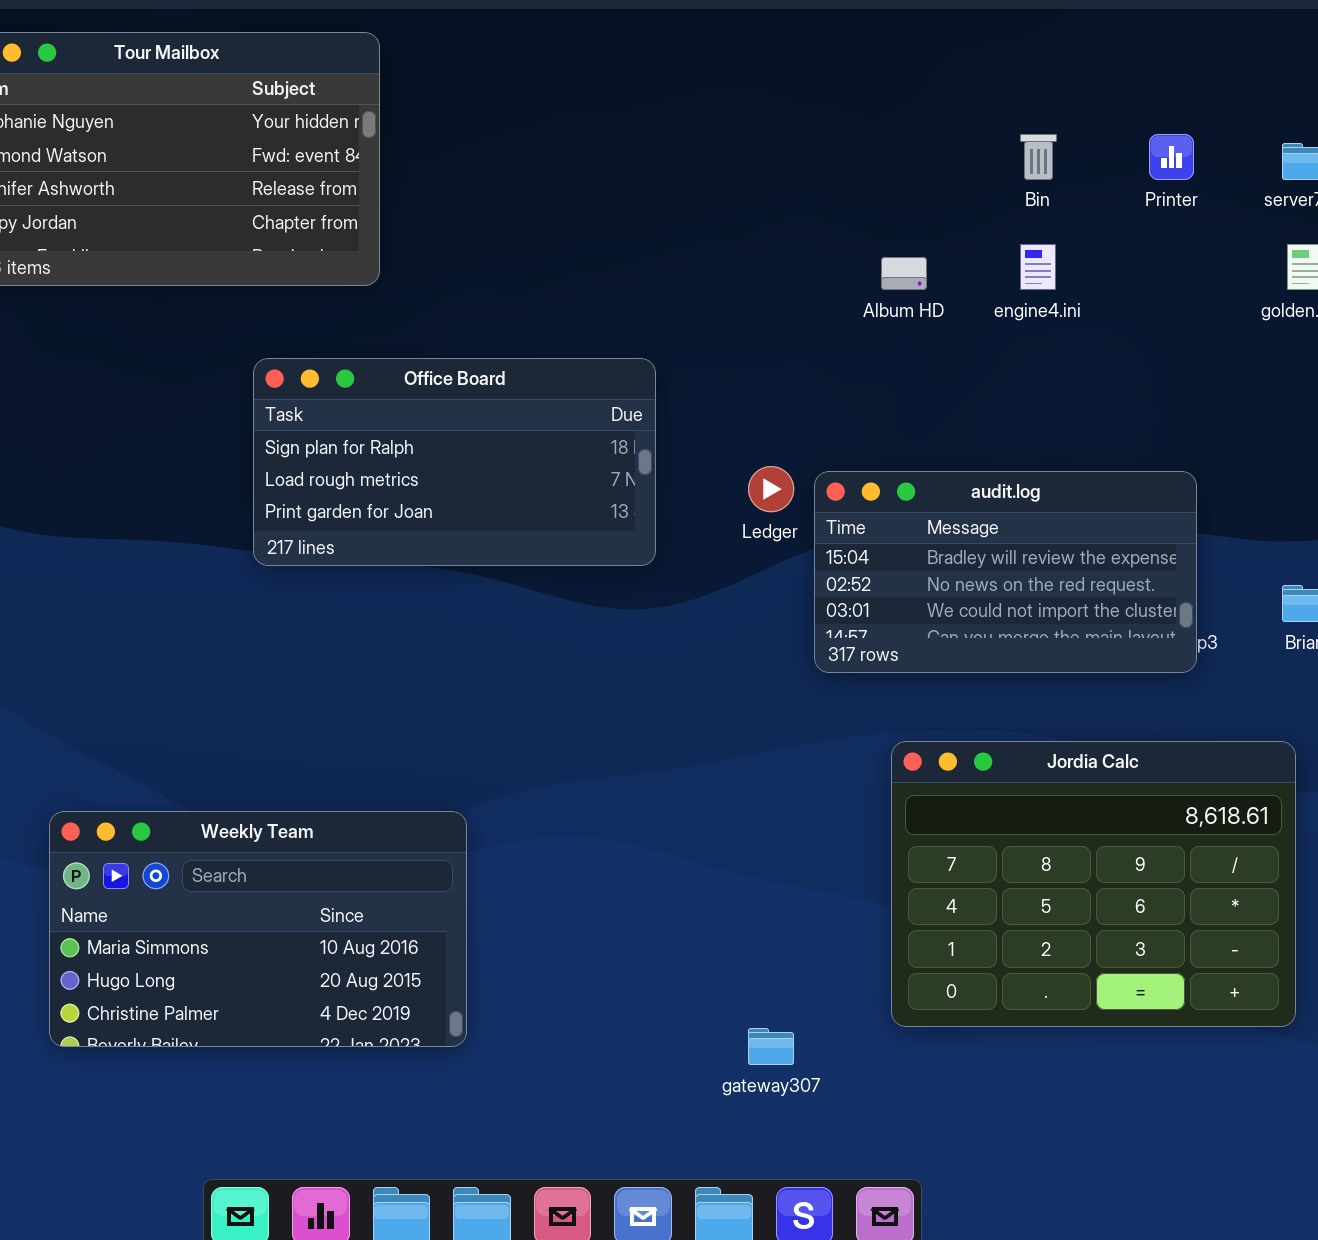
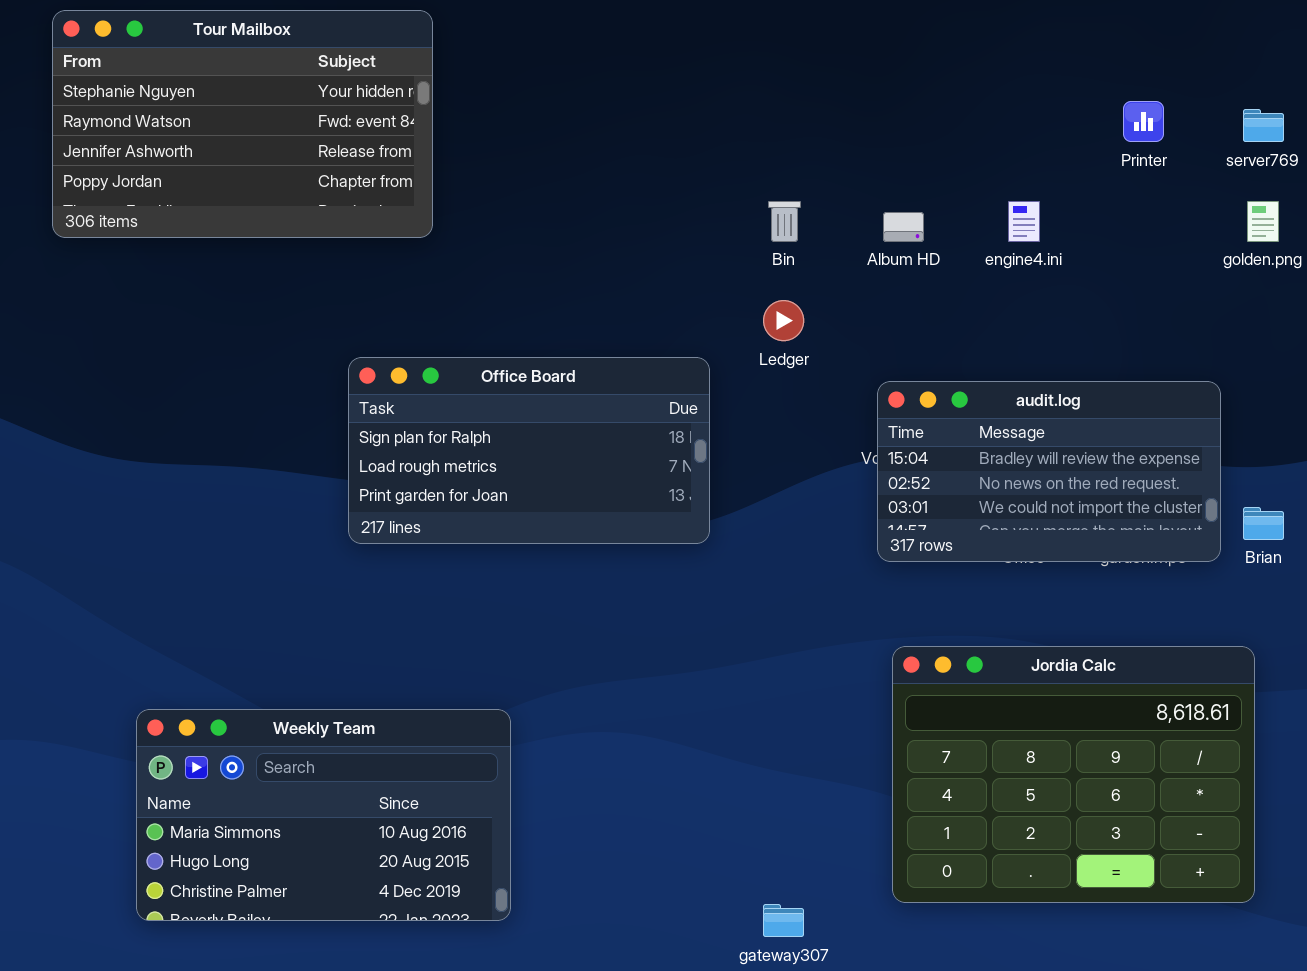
Bin: [1020,134,1057,180] -> [768,201,801,242], moved
Office Board: [253,358,656,566] -> [348,357,710,544], moved
Ledger: [748,466,794,512] -> [763,300,804,341], moved
audit.log: [814,471,1197,673] -> [877,381,1221,562], moved

